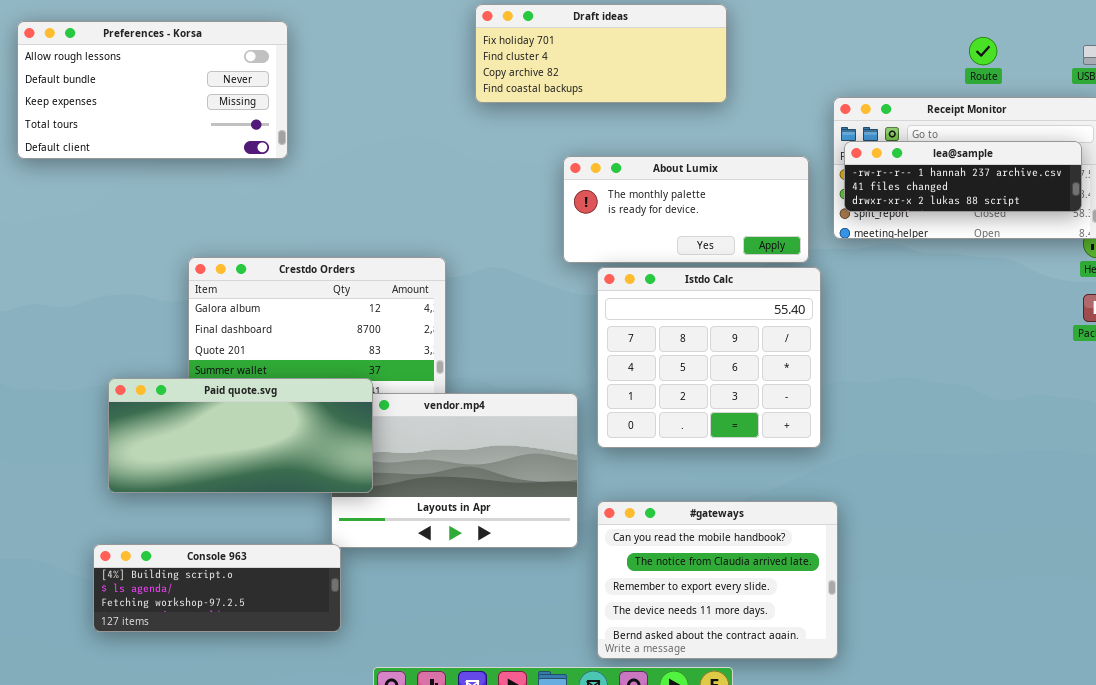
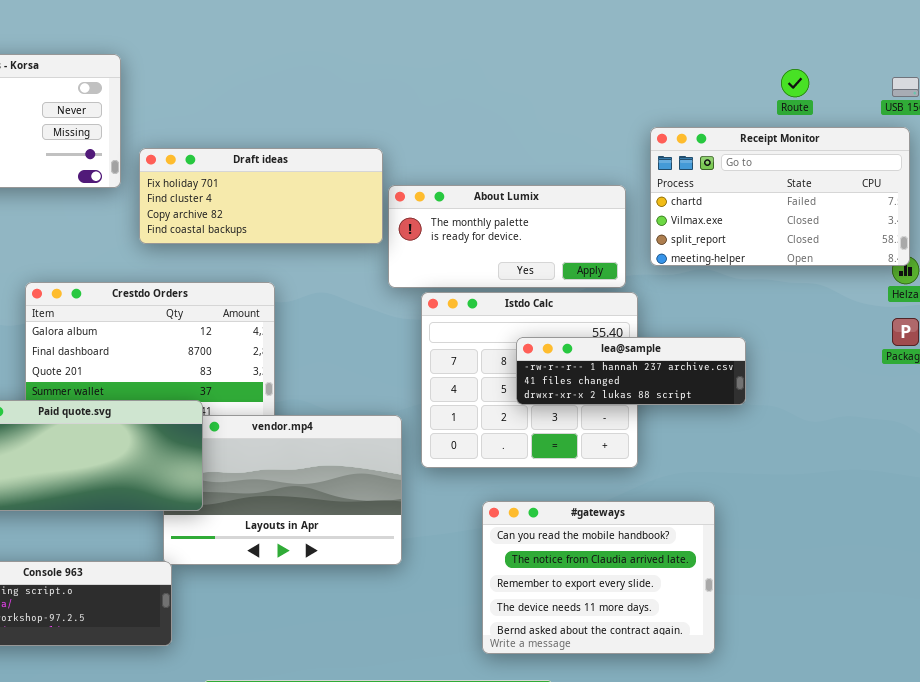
Draft ideas: [475,4,727,103] -> [139,148,383,244], moved
lea@sample: [844,141,1082,212] -> [516,337,746,405], moved
#gateways: [597,501,838,659] -> [482,501,715,654], moved

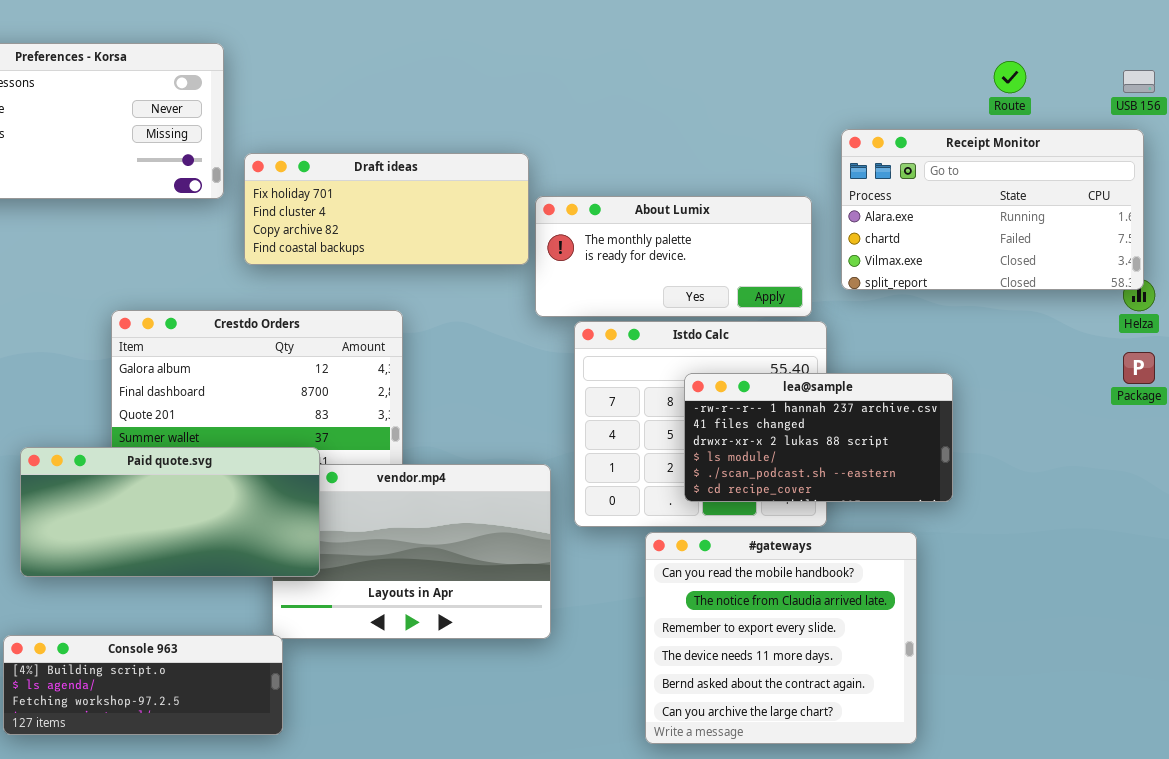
Receipt Monitor: [650,127,910,266] -> [841,129,1144,290], scrolled up 1 row
lea@sample: [516,337,746,405] -> [684,373,953,502], resized
#gateways: [482,501,715,654] -> [645,532,917,744], resized

